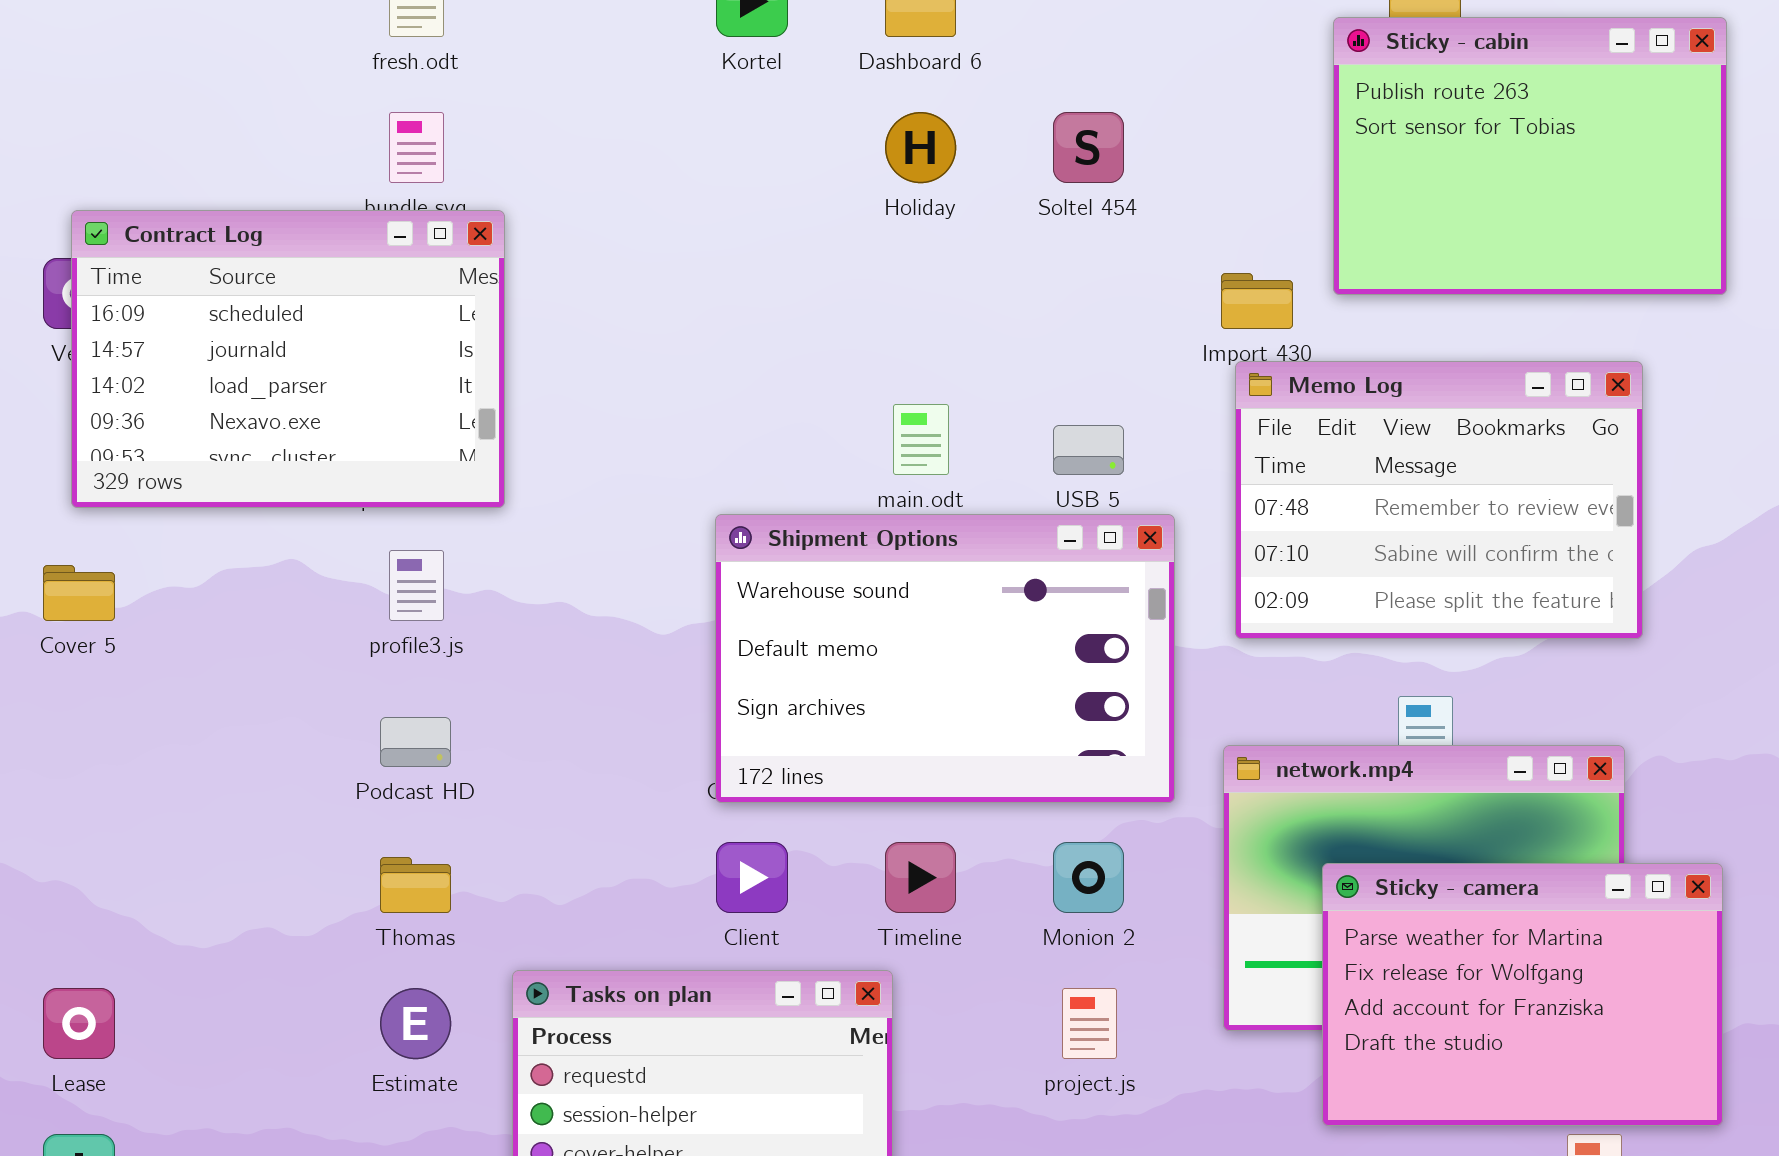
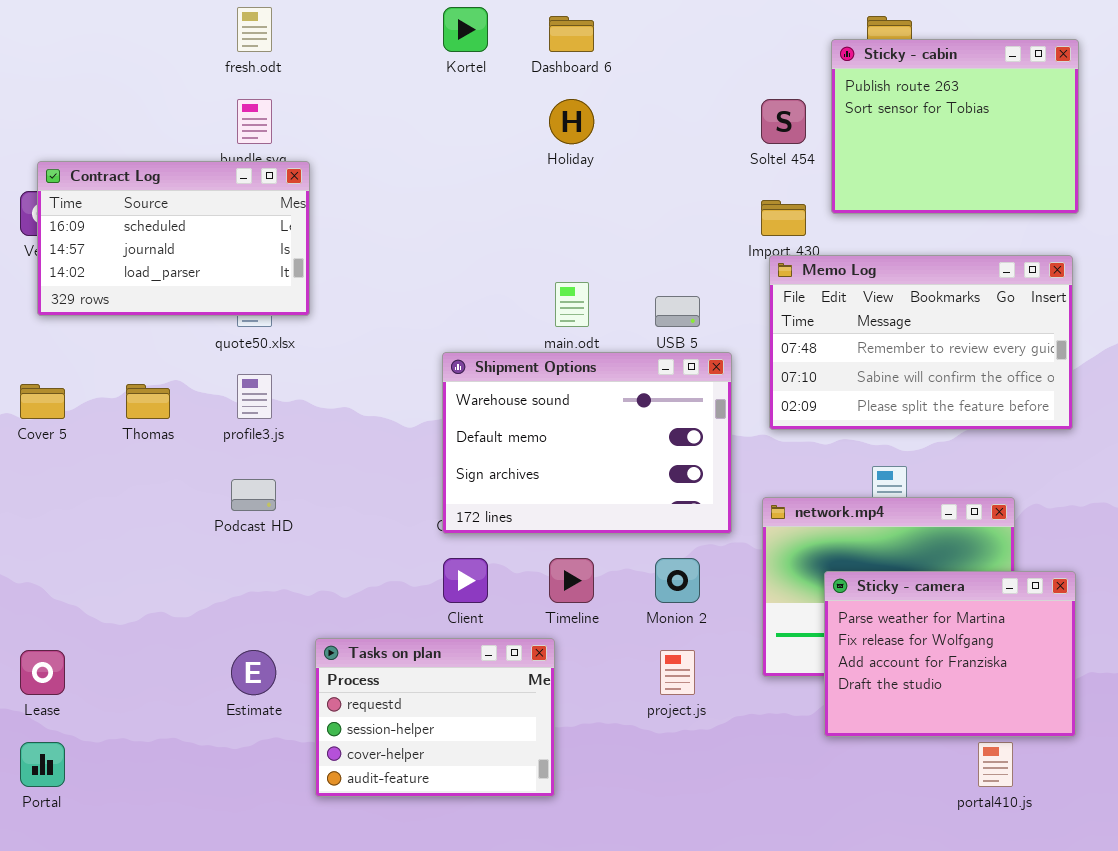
Soltel 454: [1053,112,1124,183] -> [761,99,806,144], moved
Contract Log: [71,210,505,508] -> [37,161,310,316], resized
Memo Log: [1235,361,1643,639] -> [769,255,1073,430], resized
Thomas: [380,857,451,913] -> [126,384,170,419], moved

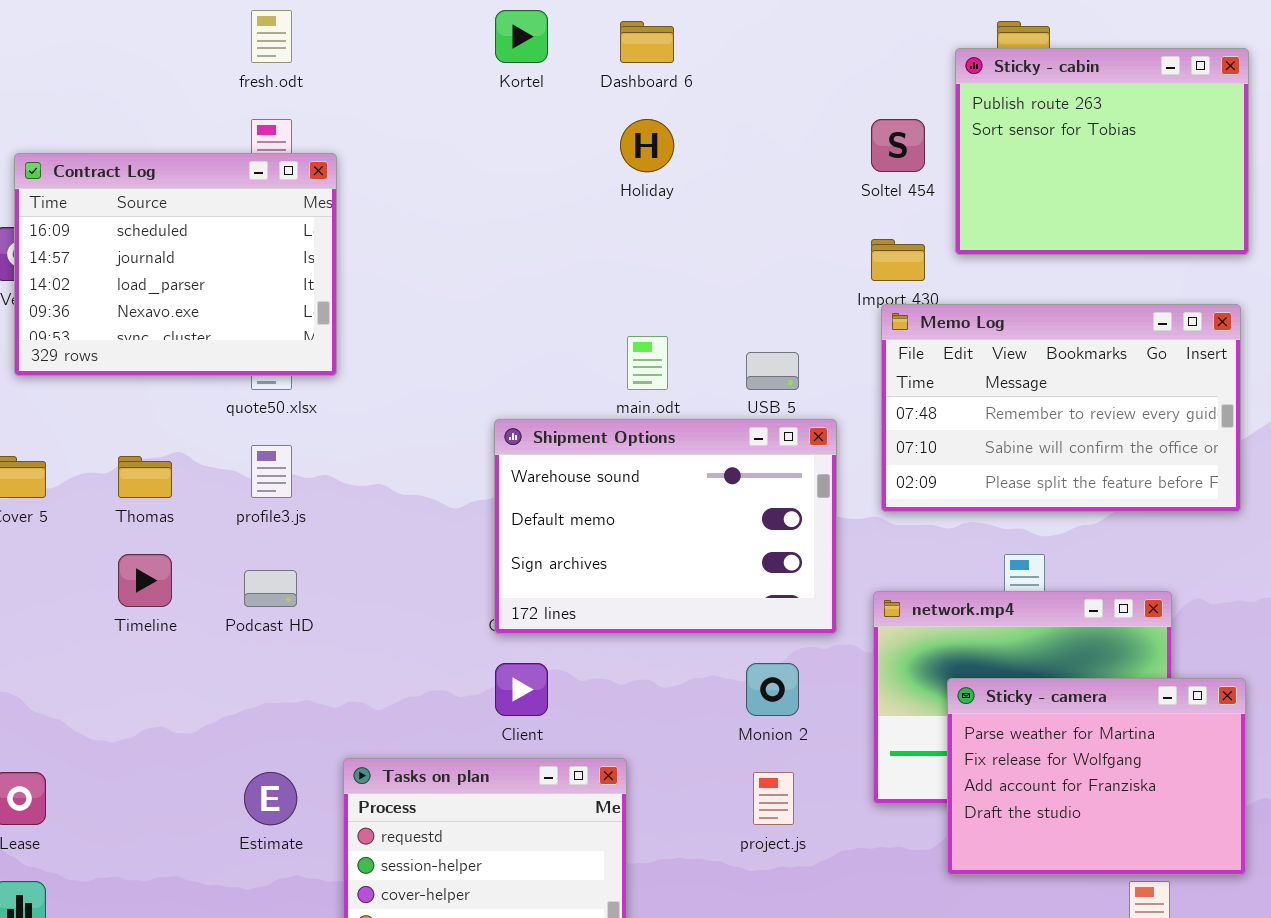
Contract Log: [37,161,310,316] -> [14,153,337,376], resized
Timeline: [549,558,594,603] -> [118,554,172,607], moved

